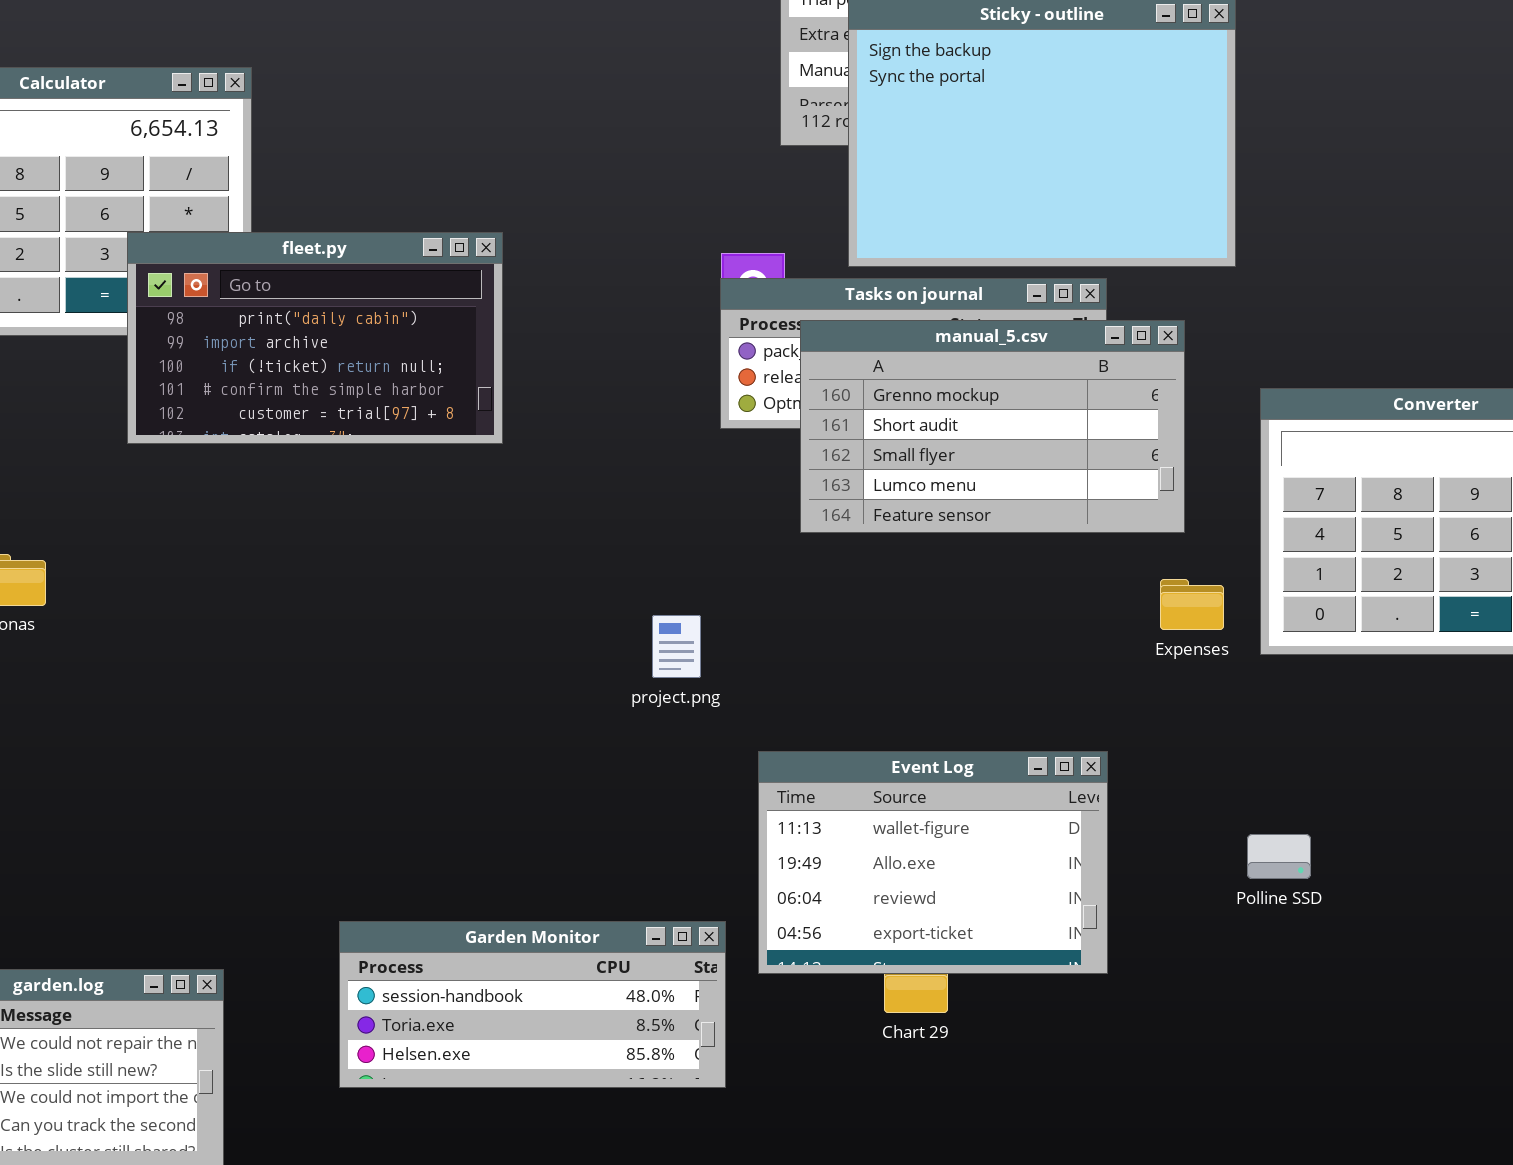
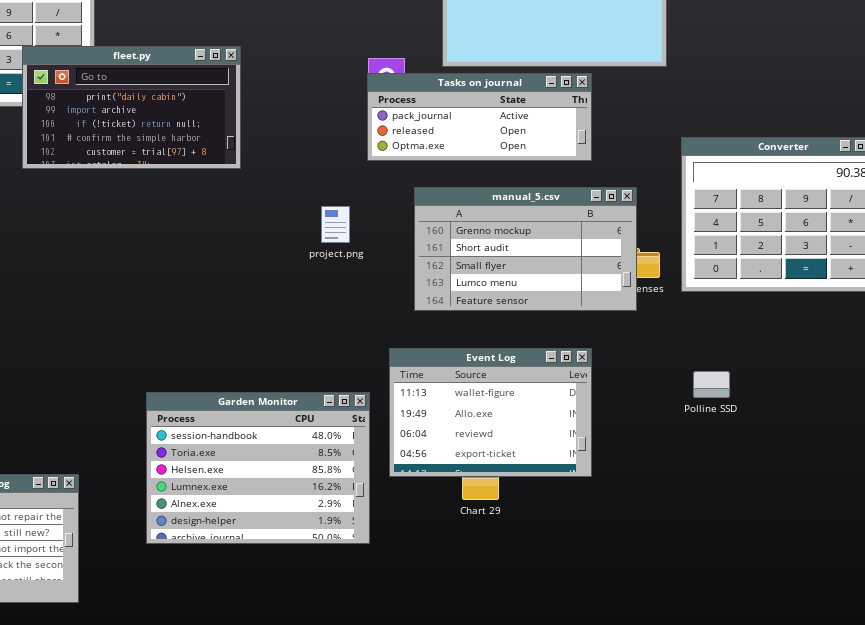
manual_5.csv: [800,320,1185,533] -> [414,187,637,311], moved
project.png: [652,615,701,678] -> [321,206,350,243], moved
Polline SSD: [1247,834,1311,879] -> [693,371,730,398], moved
Garden Monitor: [339,921,726,1088] -> [146,392,370,544], resized

